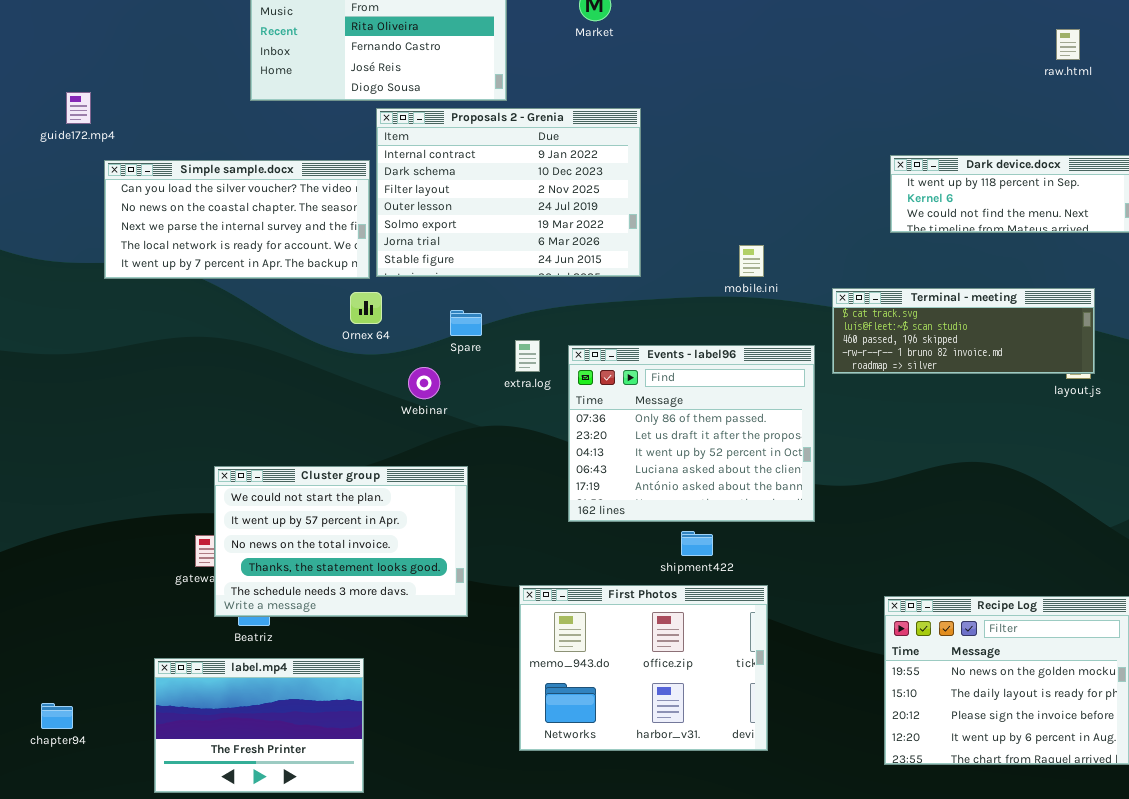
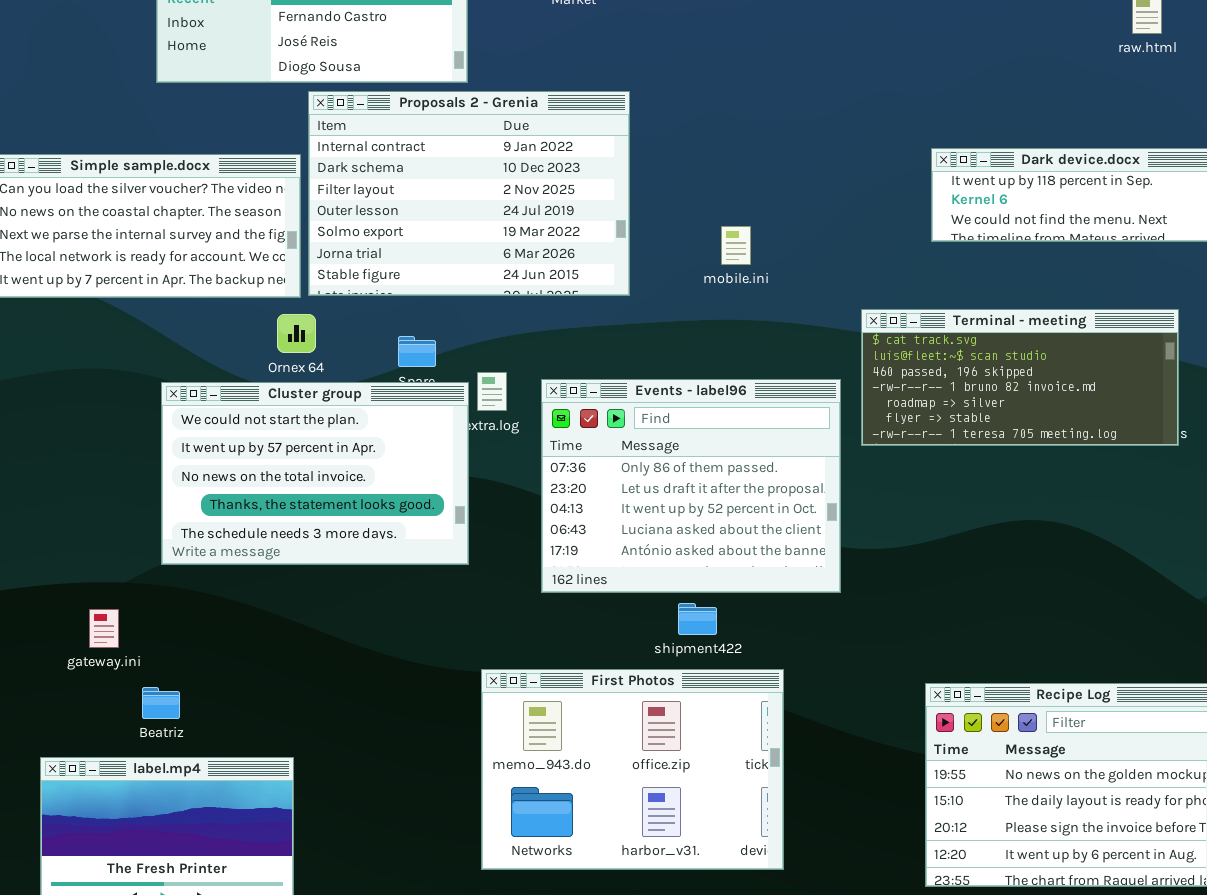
mobile.ini: [739,245,764,277] -> [721,226,751,265], moved
Terminal - meeting: [832,288,1095,374] -> [861,309,1179,446], resized
Cluster group: [214,466,468,617] -> [161,382,469,565], moved

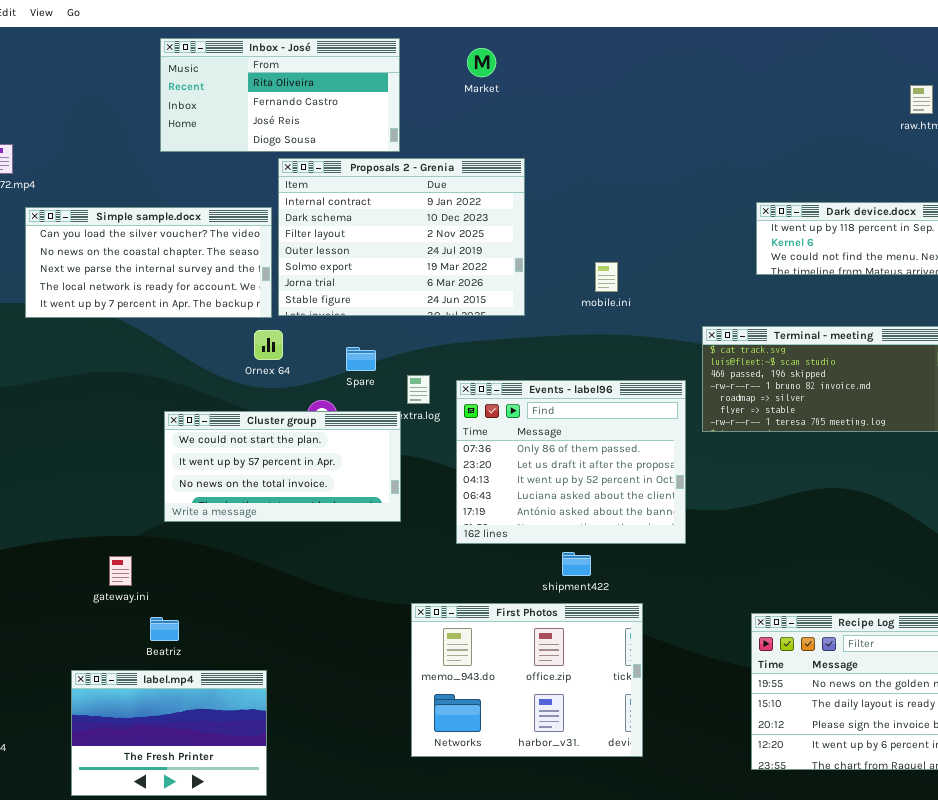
Cluster group: [161,382,469,565] -> [164,411,401,522], resized

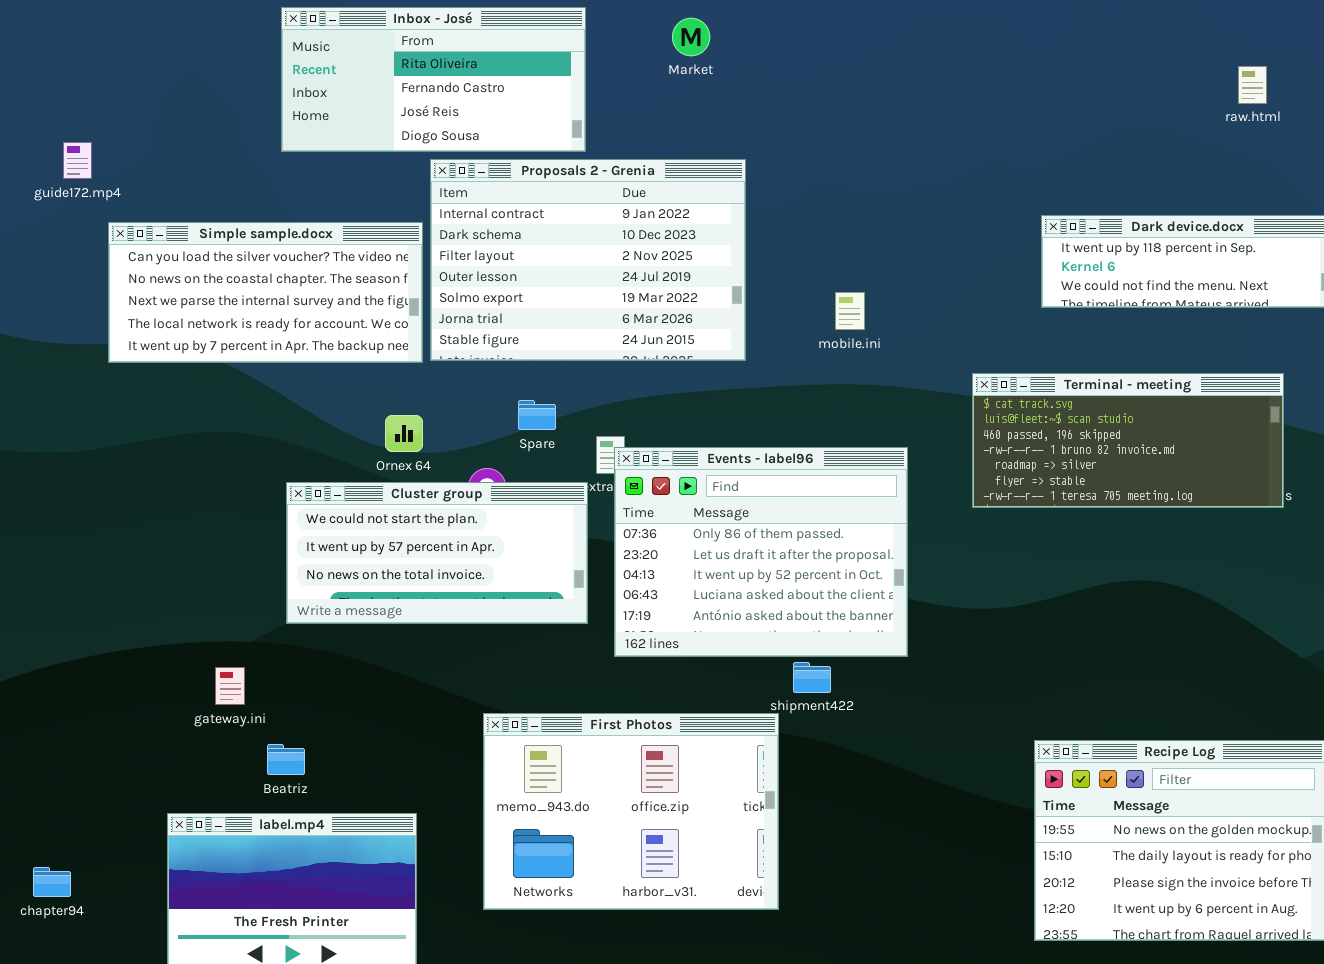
Ornex 64: [254,330,283,360] -> [385,415,423,452], moved
Events - label96: [456,380,686,544] -> [614,447,908,657], moved
First Photos: [411,603,643,757] -> [483,713,779,910], moved

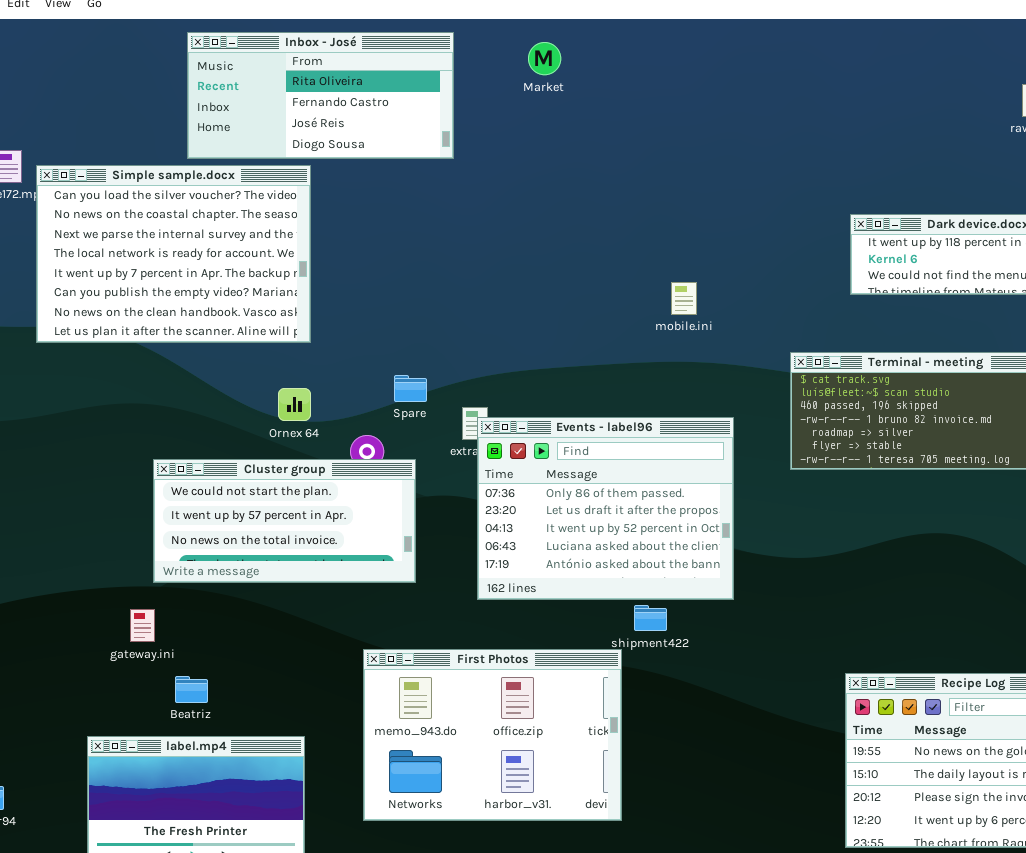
Proposals 2 - Grenia: [430,159,746,361] -> none, closed
Simple sample.docx: [108,222,423,363] -> [36,165,311,343], resized
Cluster group: [286,482,588,624] -> [153,459,416,583], moved

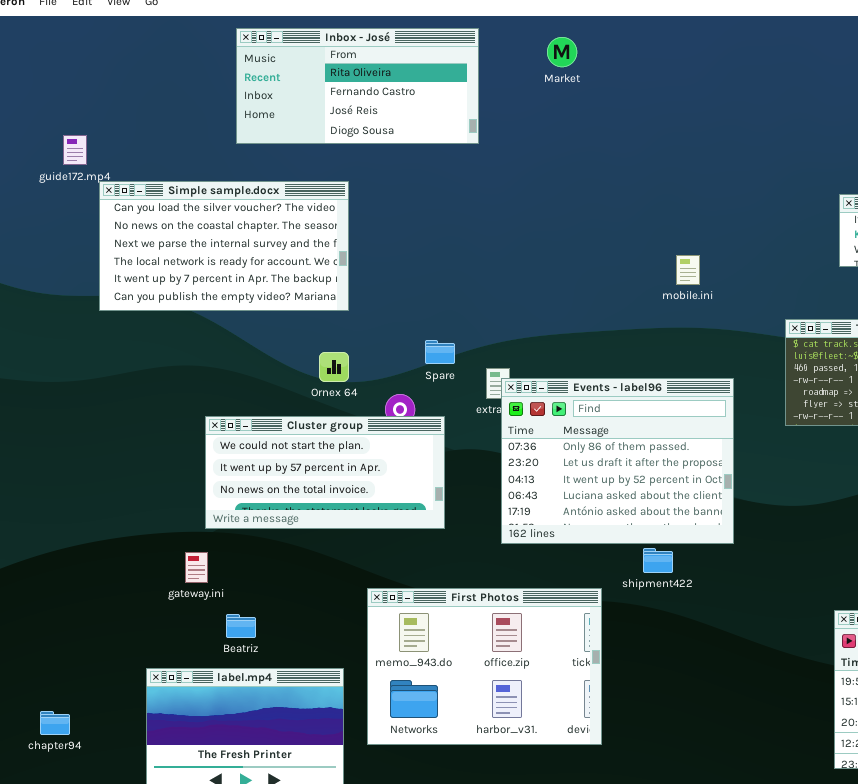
Simple sample.docx: [36,165,311,343] -> [99,181,349,311], resized
First Photos: [363,649,622,821] -> [367,588,602,745], moved

